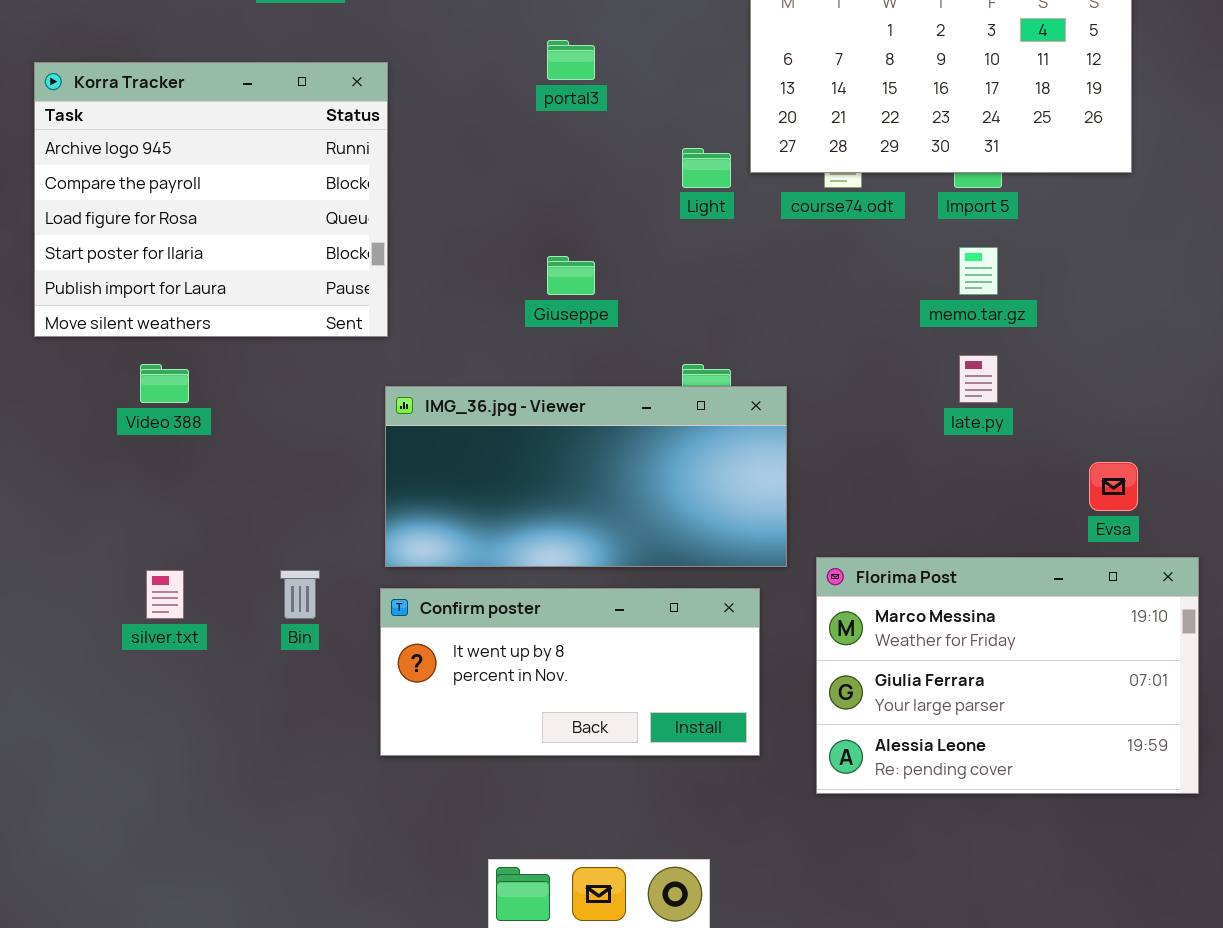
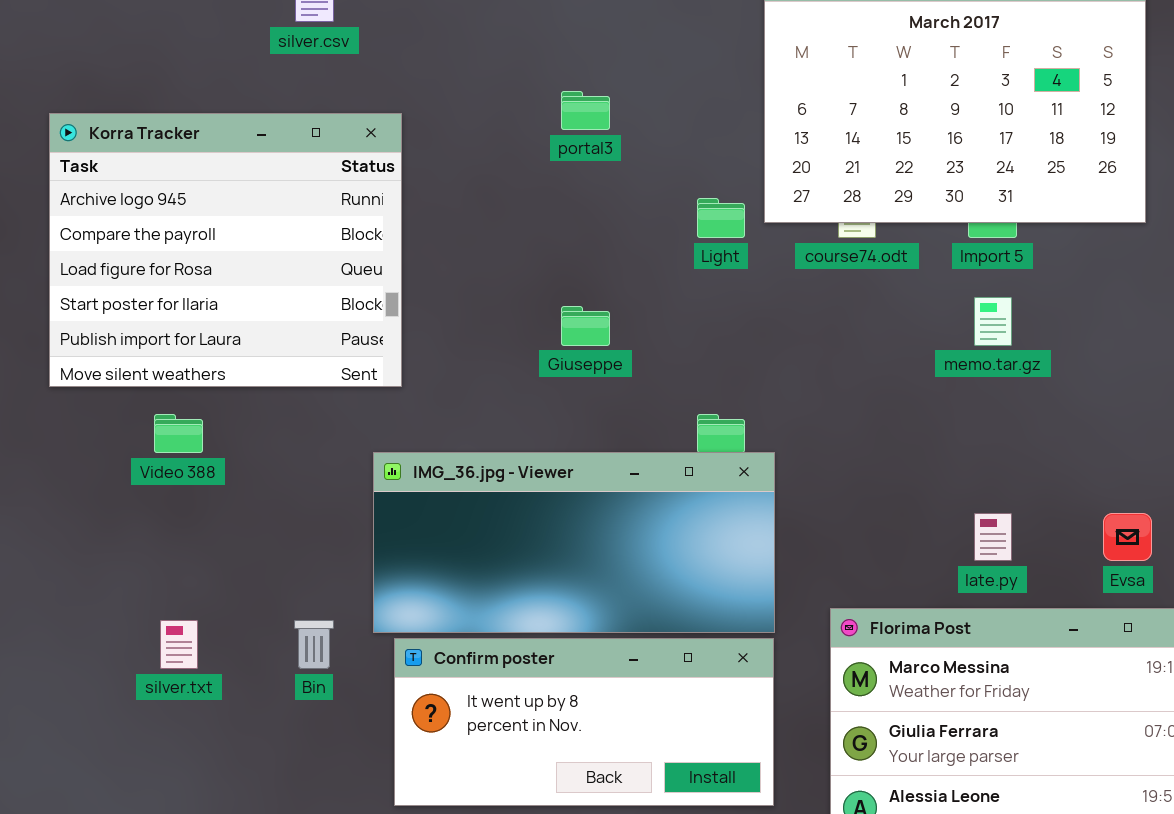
late.py: [959,355,998,403] -> [974,513,1012,561], moved
IMG_36.jpg - Viewer: [385,386,787,567] -> [373,452,775,633], moved

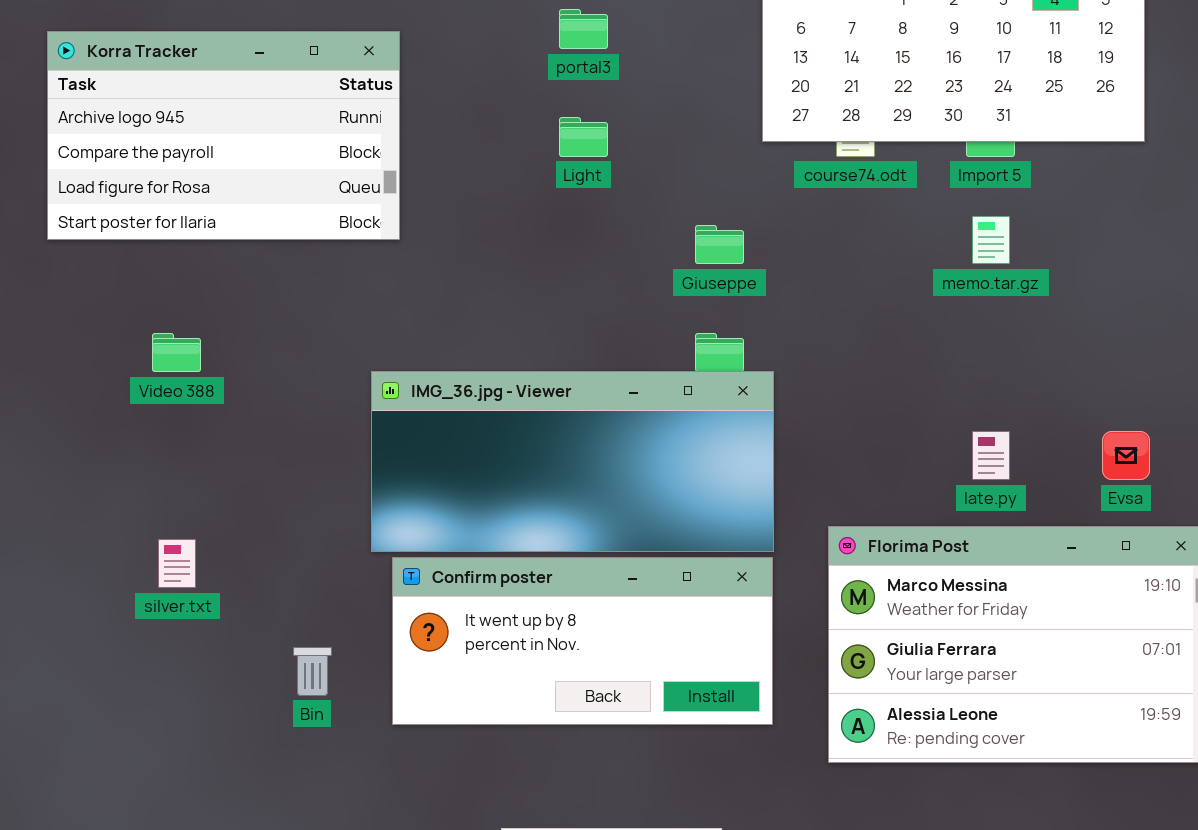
Korra Tracker: [49,113,402,387] -> [47,31,400,240], resized
Light: [697,198,745,238] -> [559,117,608,157], moved
Giuseppe: [561,306,610,346] -> [695,225,744,264], moved
Bin: [294,620,334,669] -> [293,647,332,696], moved

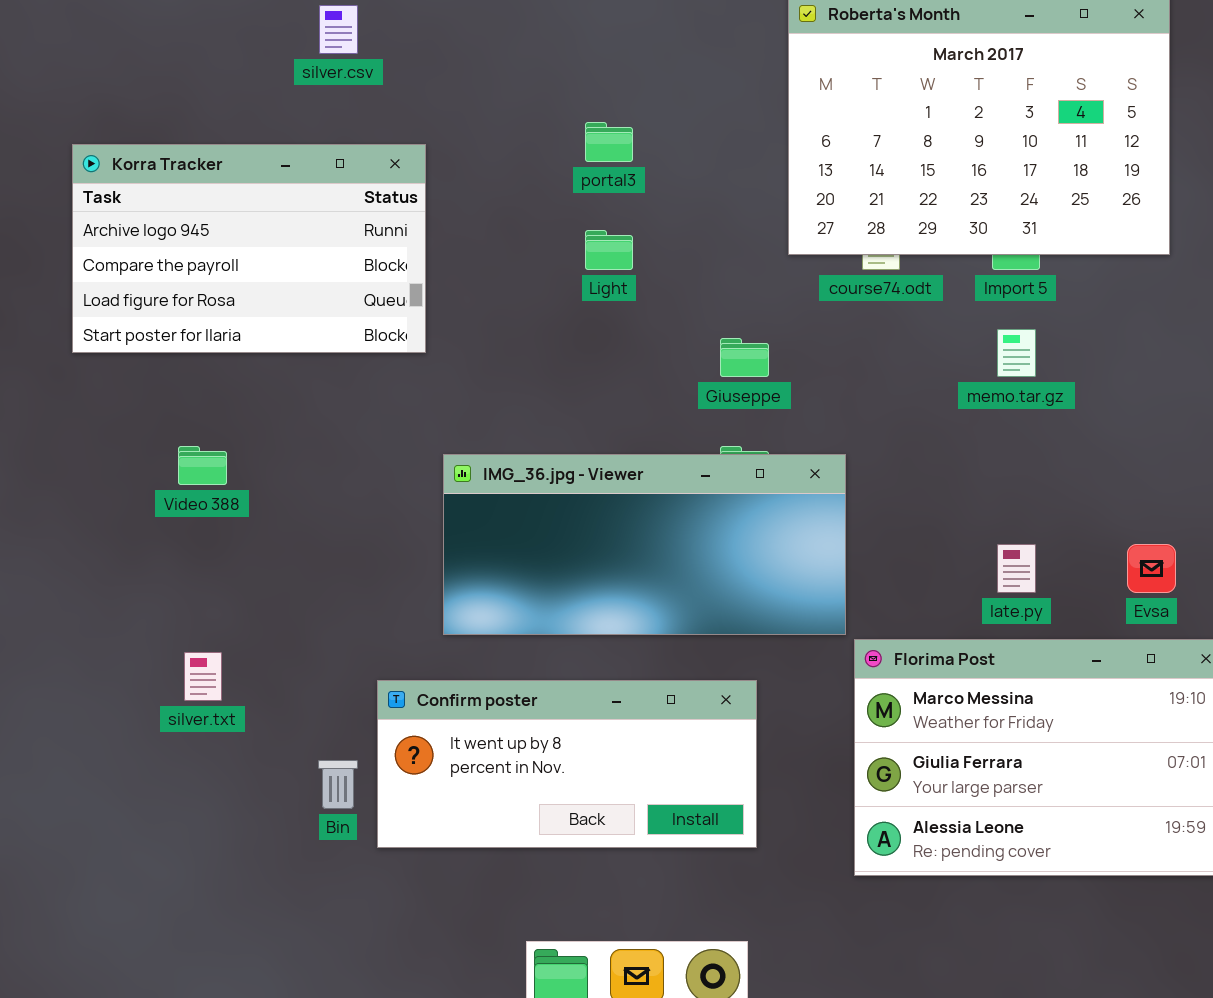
IMG_36.jpg - Viewer: [371,371,774,552] -> [443,454,846,635], moved
Confirm poster: [392,557,773,725] -> [377,680,757,848], moved

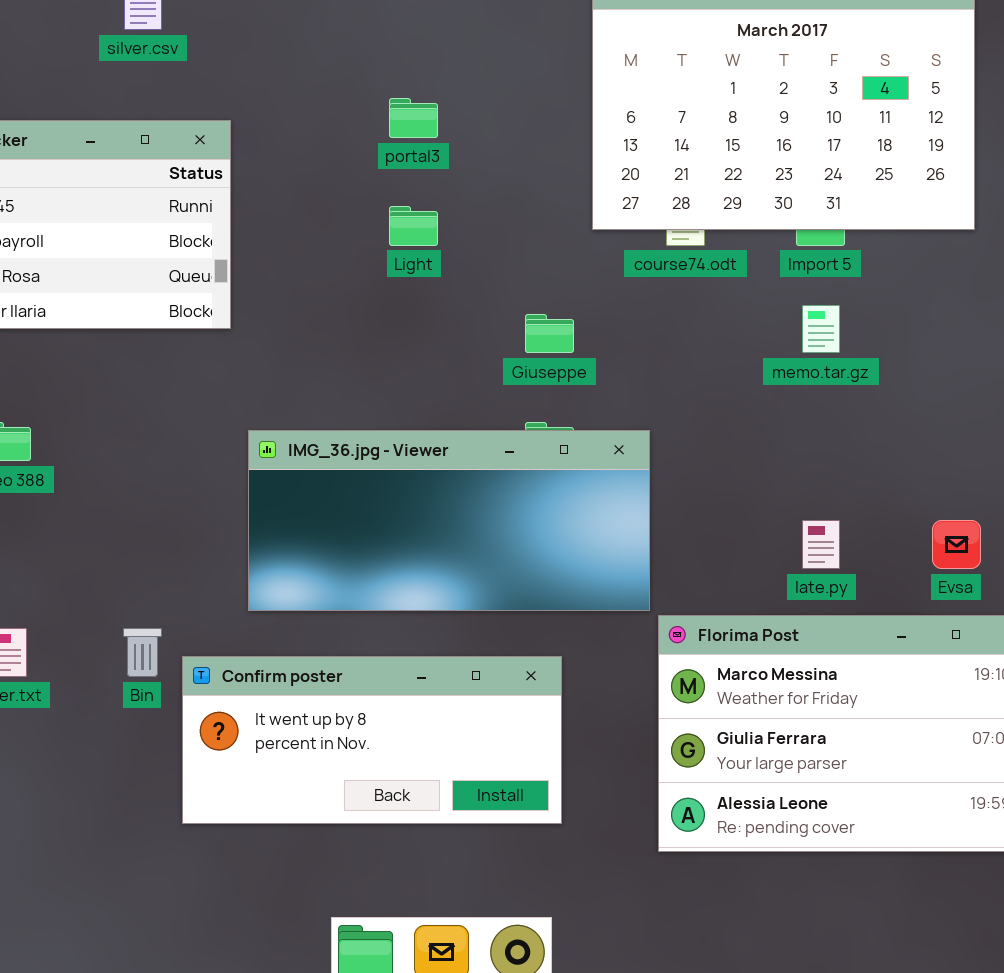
Bin: [318,760,358,809] -> [123,628,162,677], moved

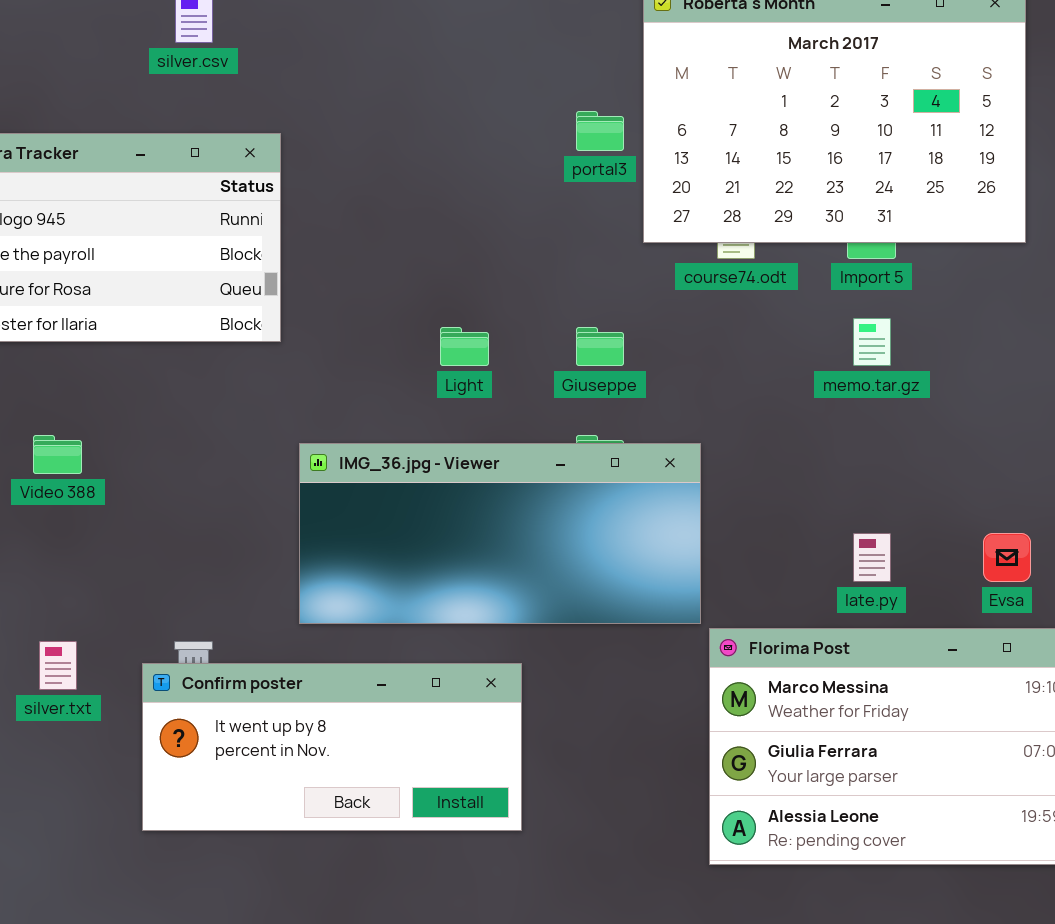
portal3: [389,98,438,138] -> [576,111,624,151], moved
Light: [389,206,438,246] -> [440,327,489,366], moved
Confirm poster: [182,656,562,824] -> [142,663,522,831], moved

